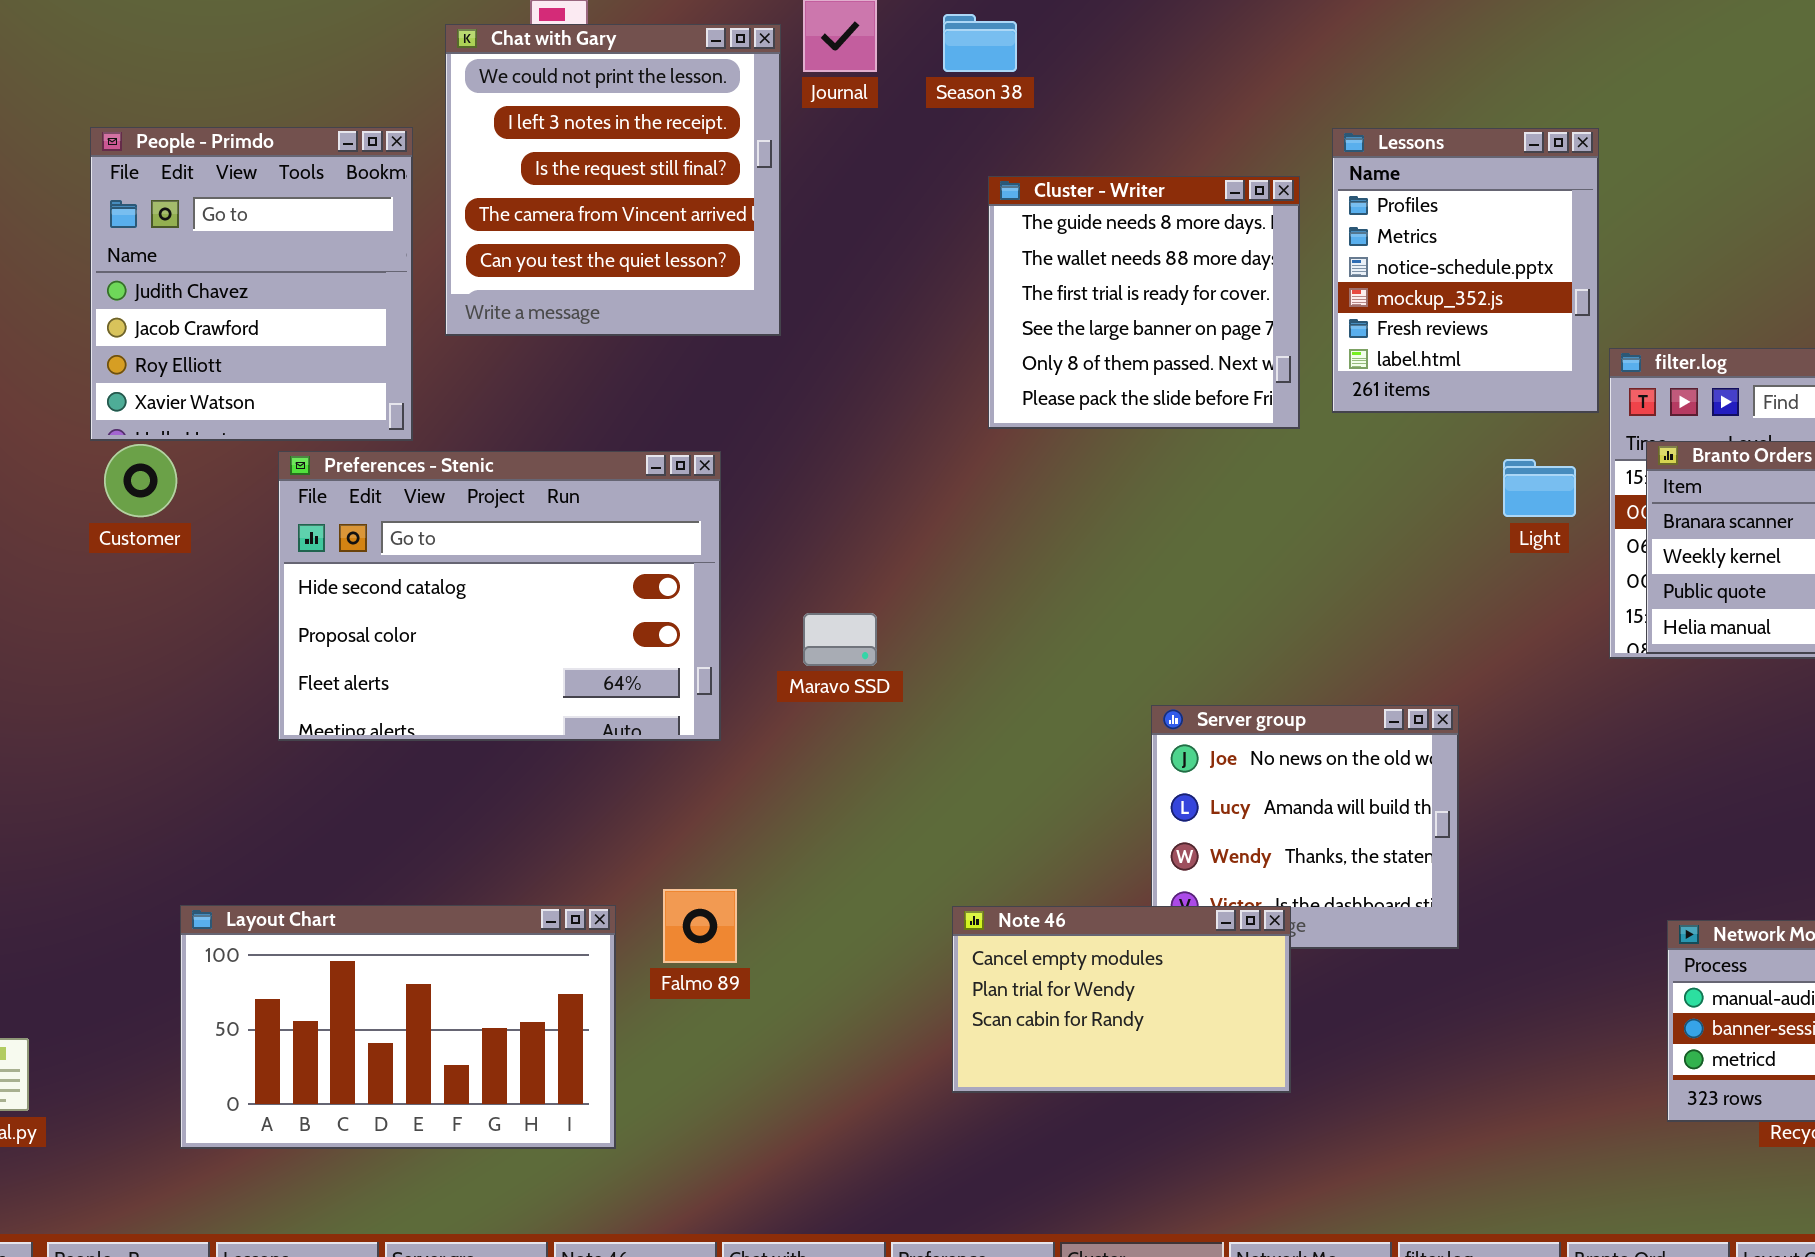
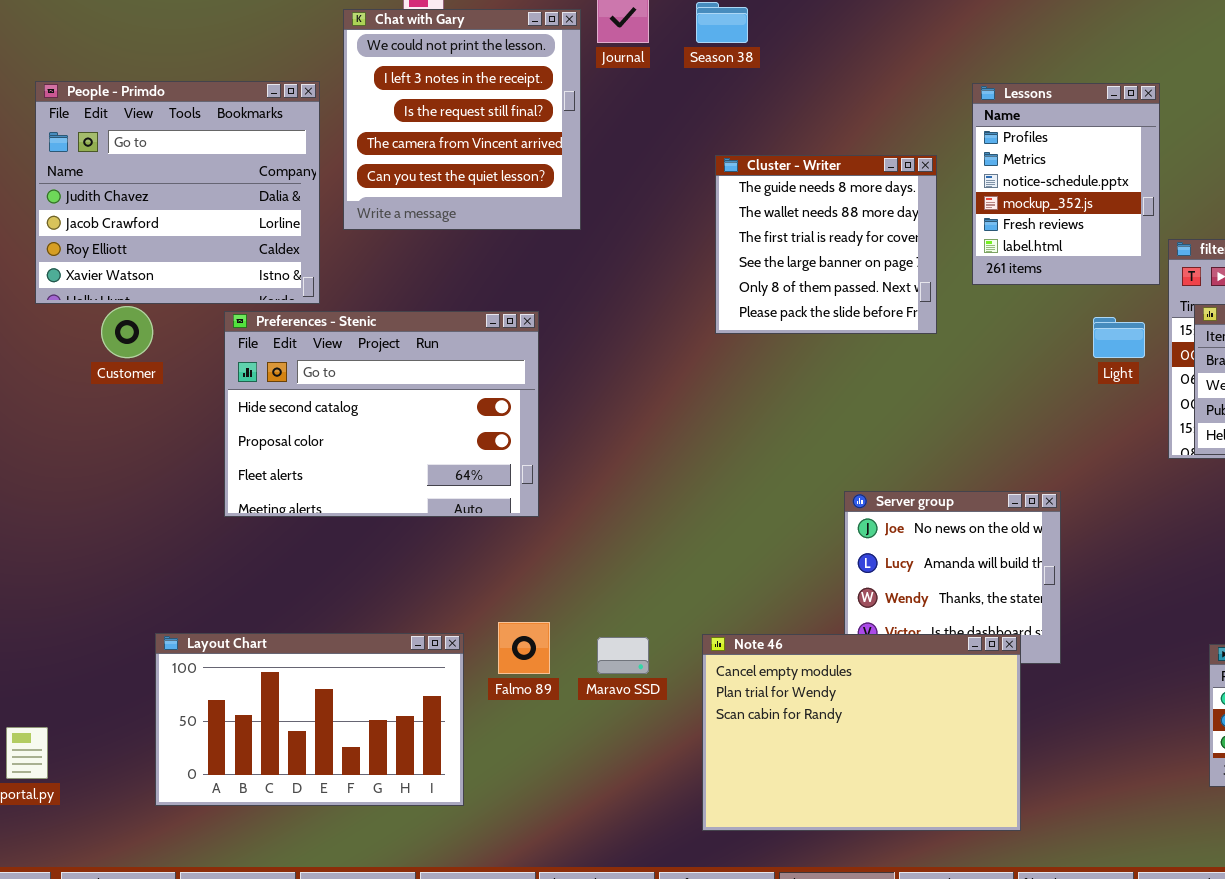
People - Primdo: [90,127,413,441] -> [35,81,320,304], resized
Cluster - Writer: [988,176,1300,429] -> [715,155,937,334], moved
Maravo SSD: [803,613,877,666] -> [597,637,649,674], moved
Note 46: [952,906,1291,1093] -> [702,634,1021,831], resized

